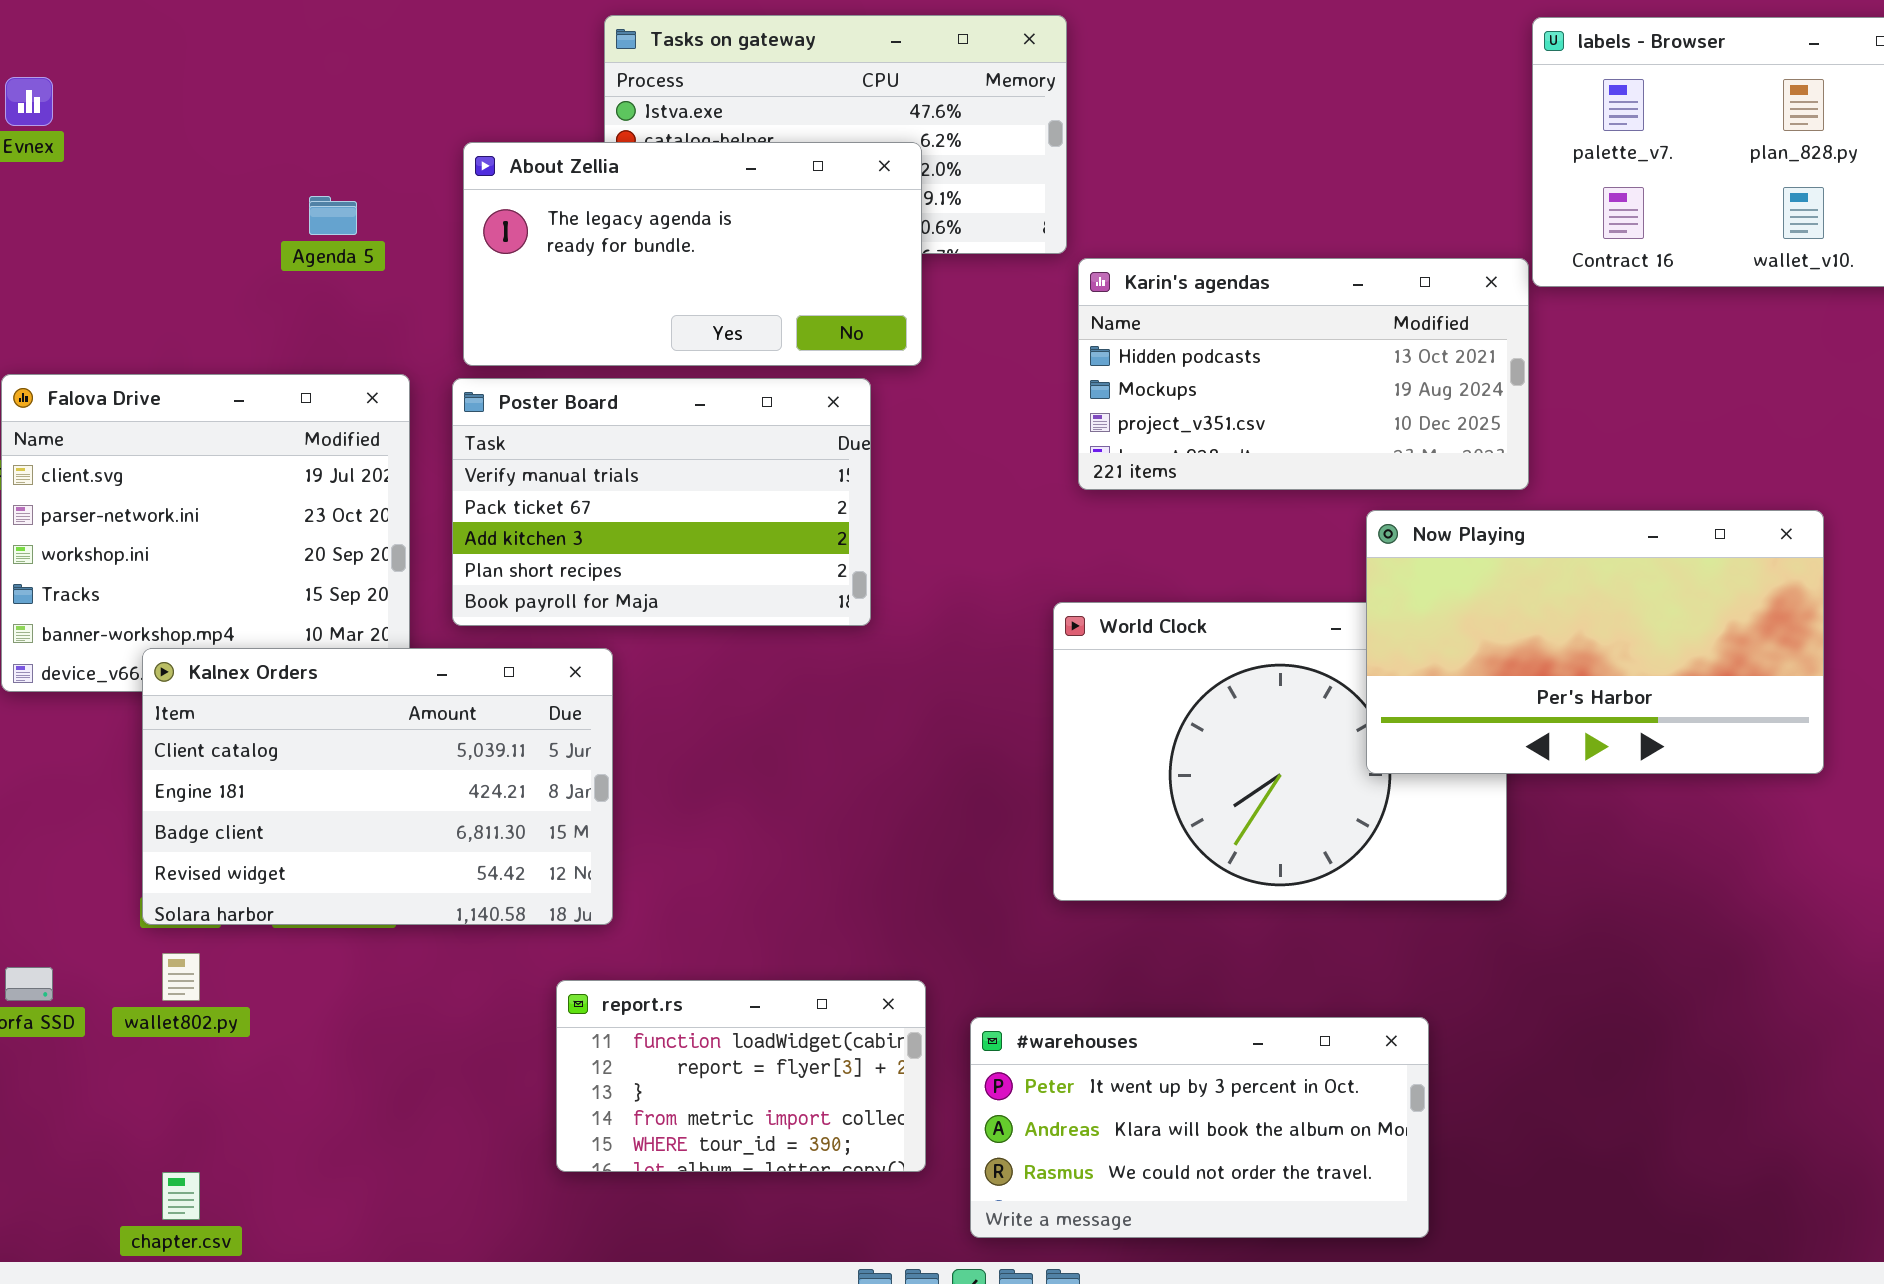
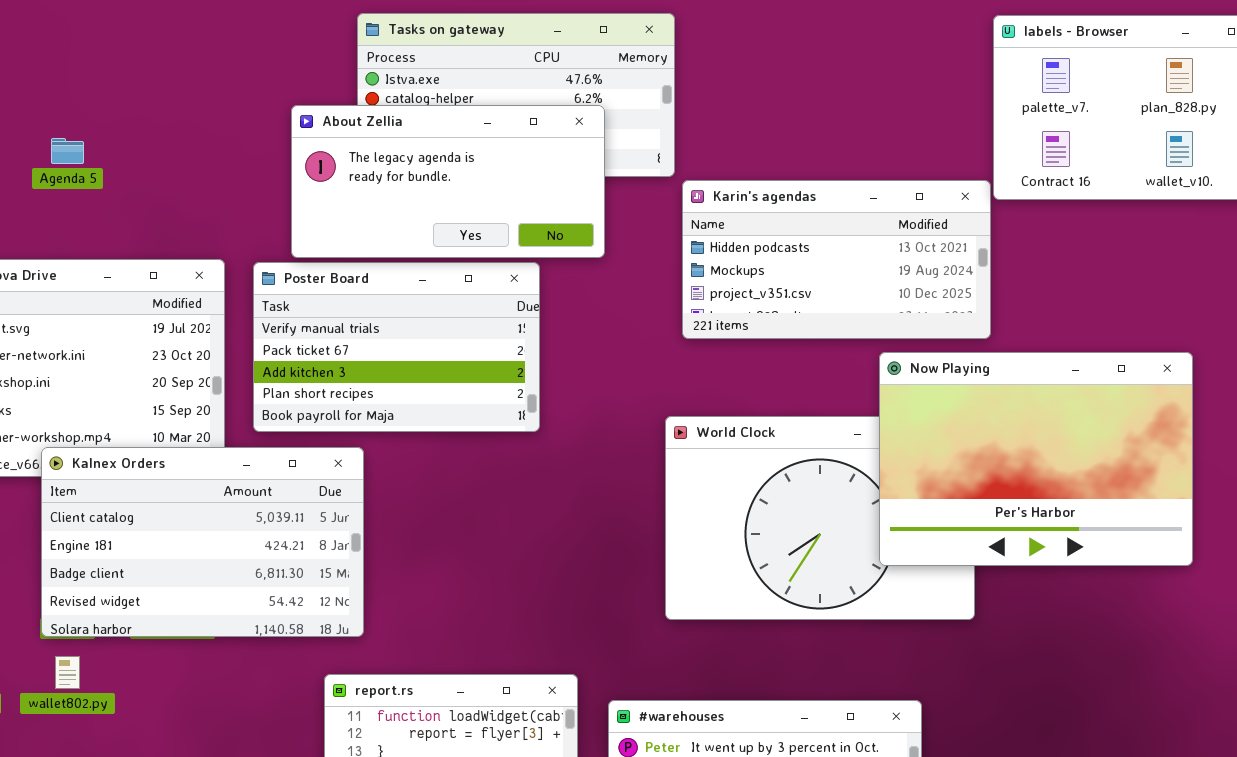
About Zellia: [463,142,922,366] -> [291,105,605,258], moved
Agenda 5: [309,196,357,235] -> [51,138,84,164], moved
Now Playing: [1366,510,1824,774] -> [879,352,1193,566], resized

